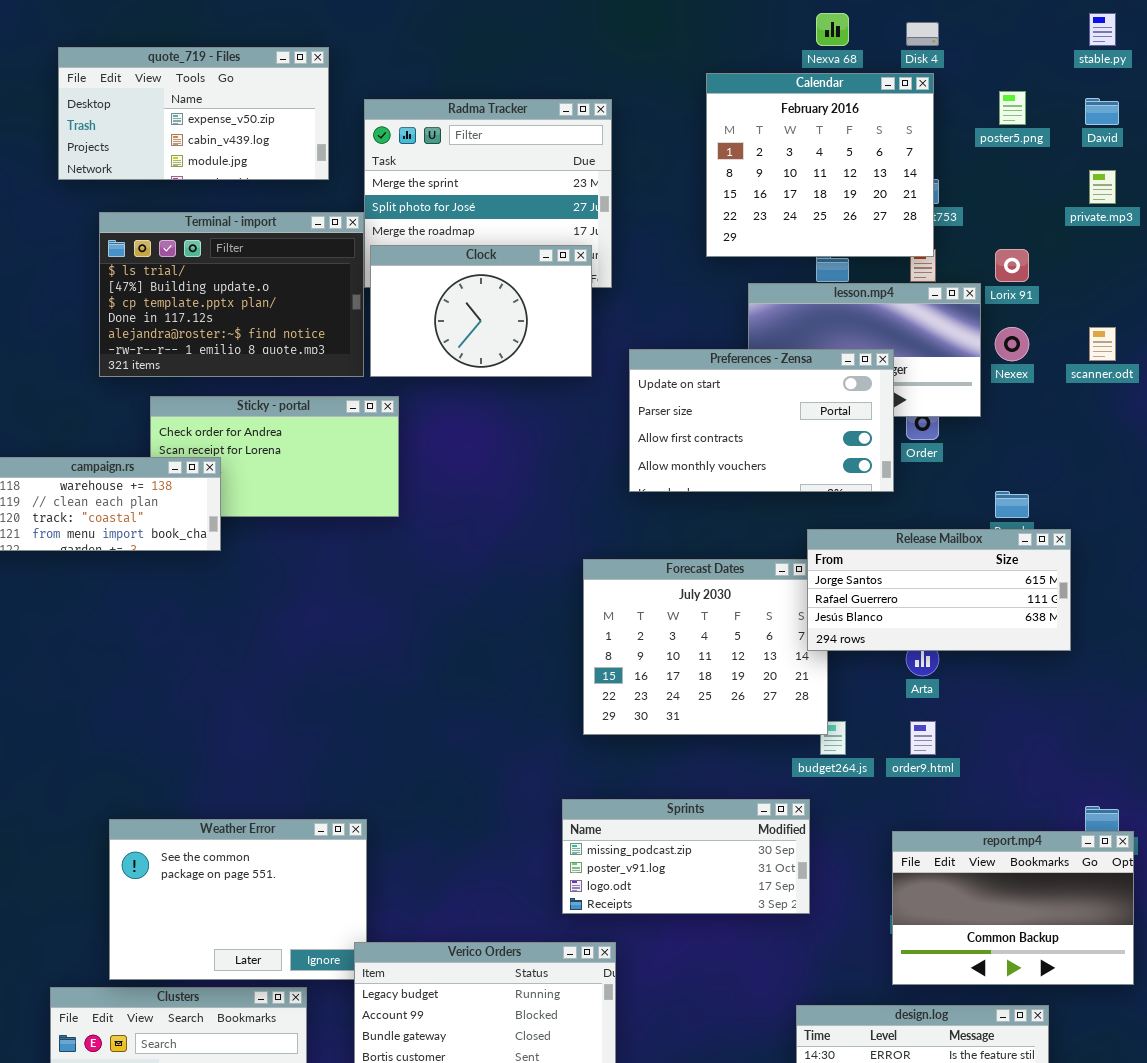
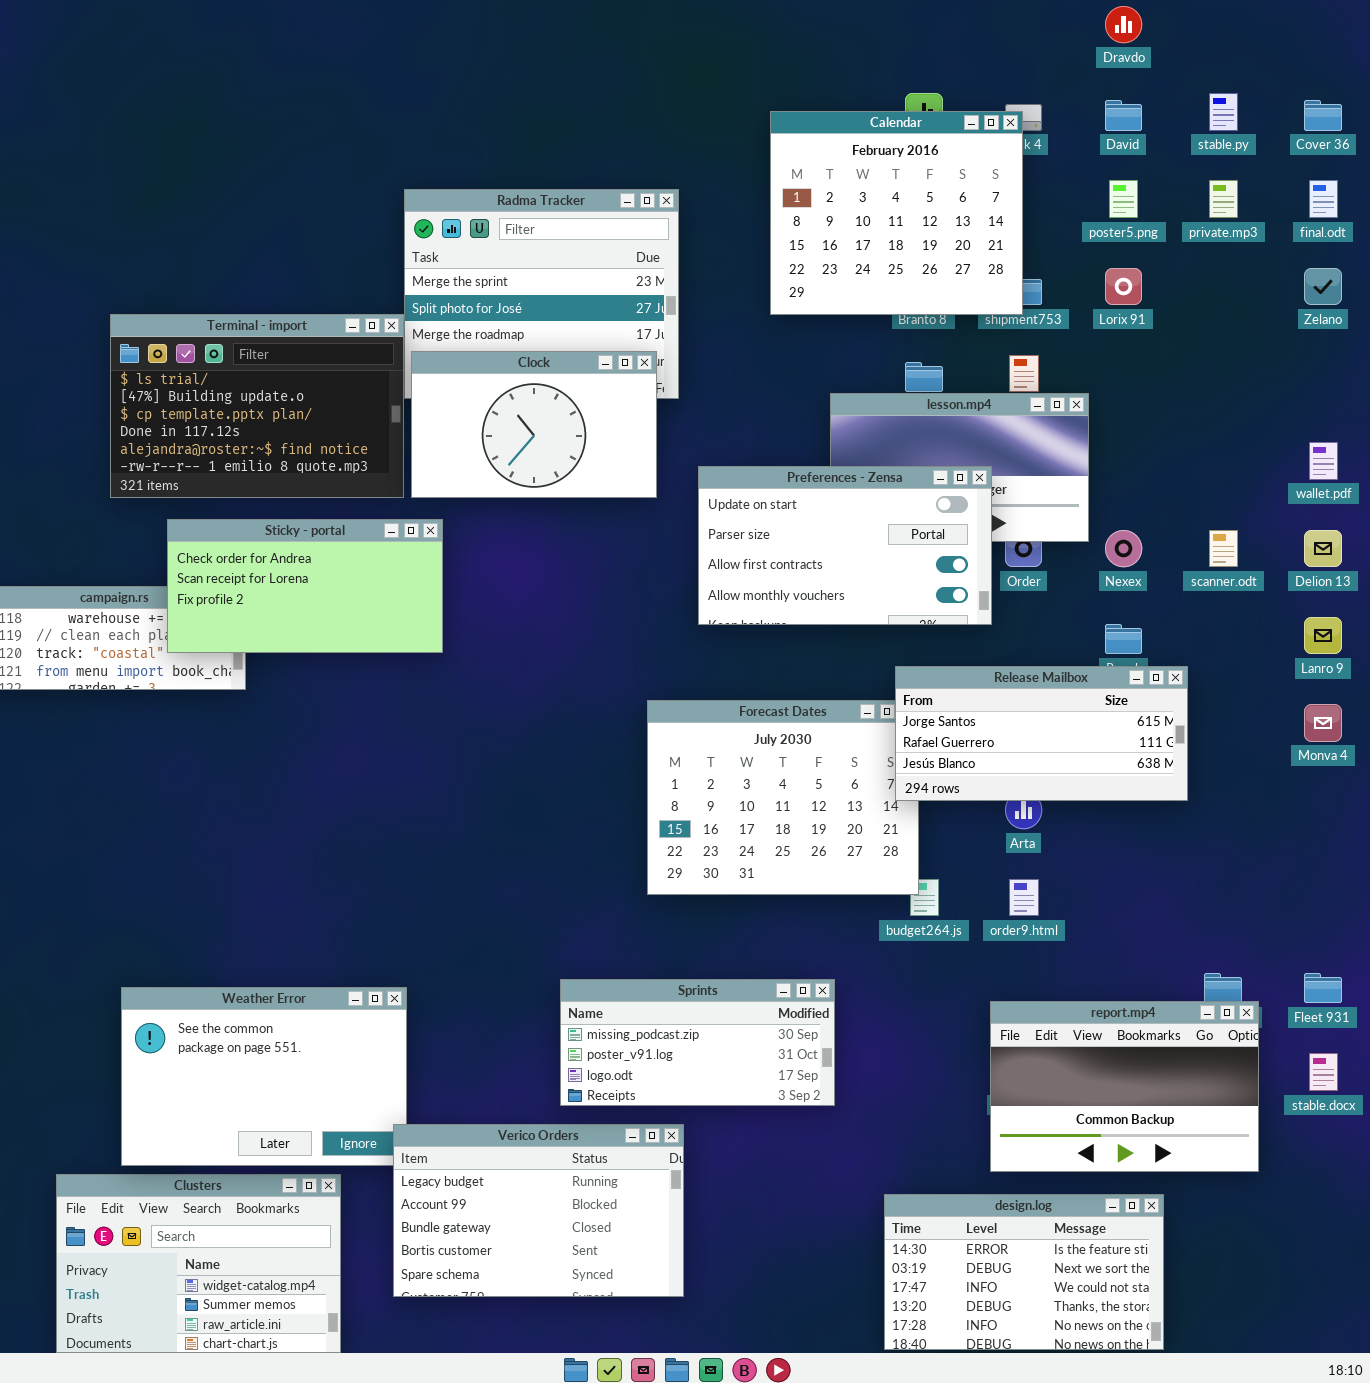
quote_719 - Files: [58,47,329,180] -> none, closed
Calendar: [706,73,934,257] -> [770,111,1023,315], moved
David: [1085,98,1119,125] -> [1105,100,1142,131], moved
private.mp3: [1089,170,1116,204] -> [1209,180,1238,218], moved
Lorix 91: [995,249,1029,282] -> [1105,268,1142,305], moved
Nexex: [995,327,1029,361] -> [1105,530,1142,567], moved
scanner.odt: [1089,327,1116,361] -> [1209,530,1238,567], moved
Sticky - portal: [150,396,399,517] -> [167,519,443,653], raised
Sprints: [562,799,810,914] -> [560,979,835,1106], moved

